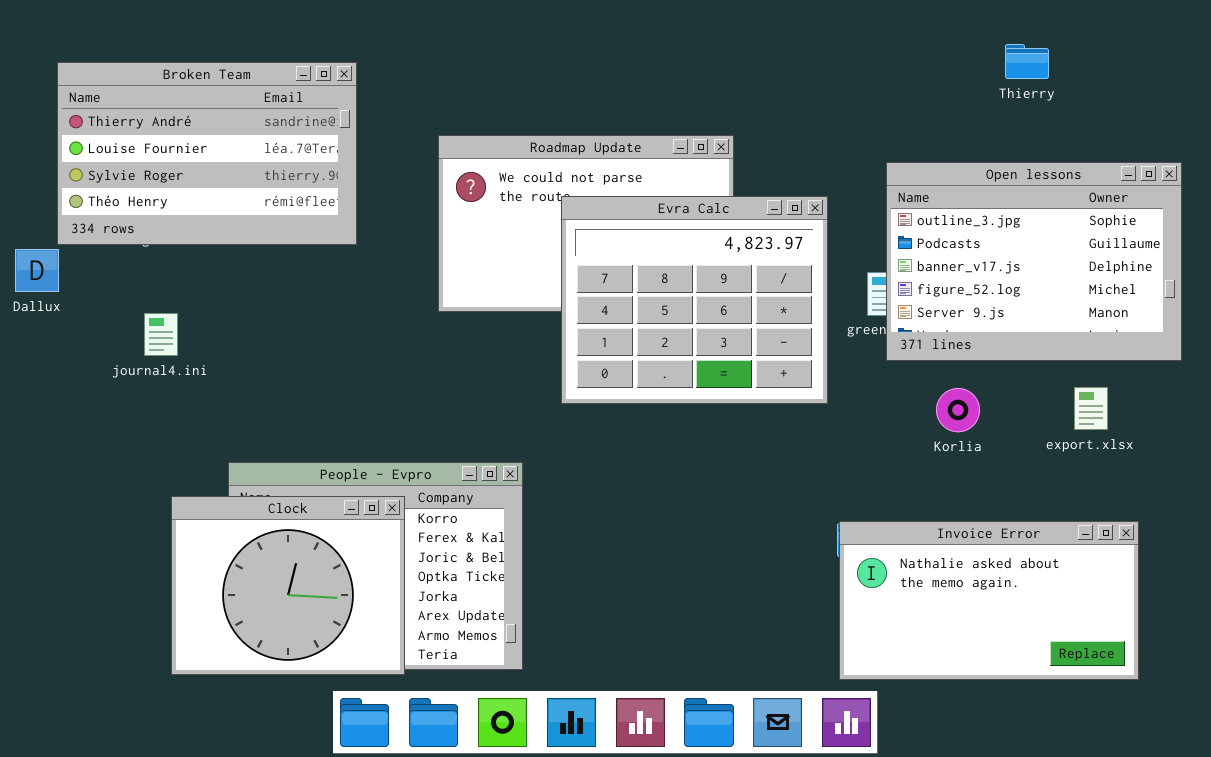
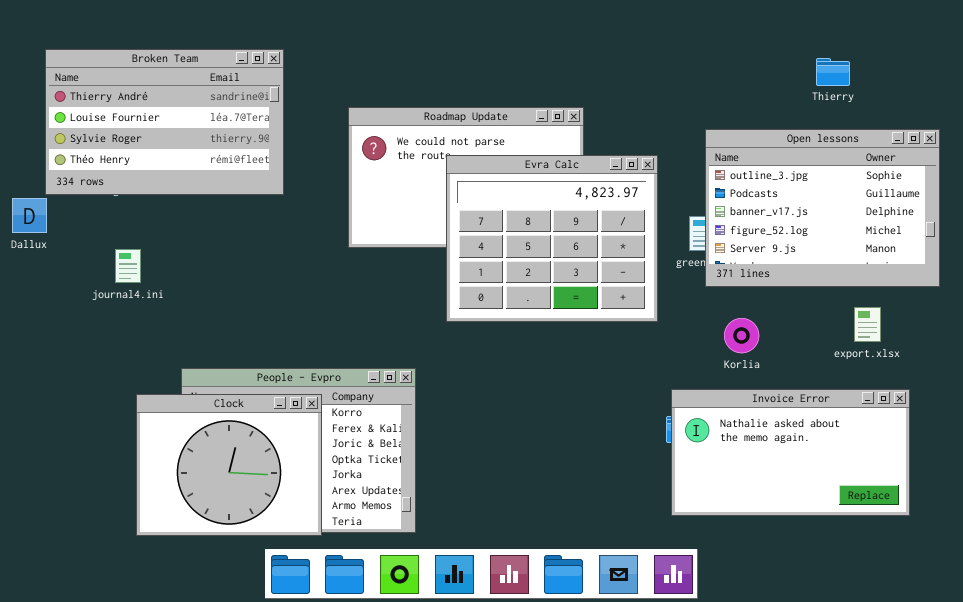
Thierry: [1005,44,1049,79] -> [816,58,850,86], moved
Korlia: [936,388,980,432] -> [724,318,759,353], moved
Invoice Error: [839,521,1139,680] -> [671,389,910,516], moved

